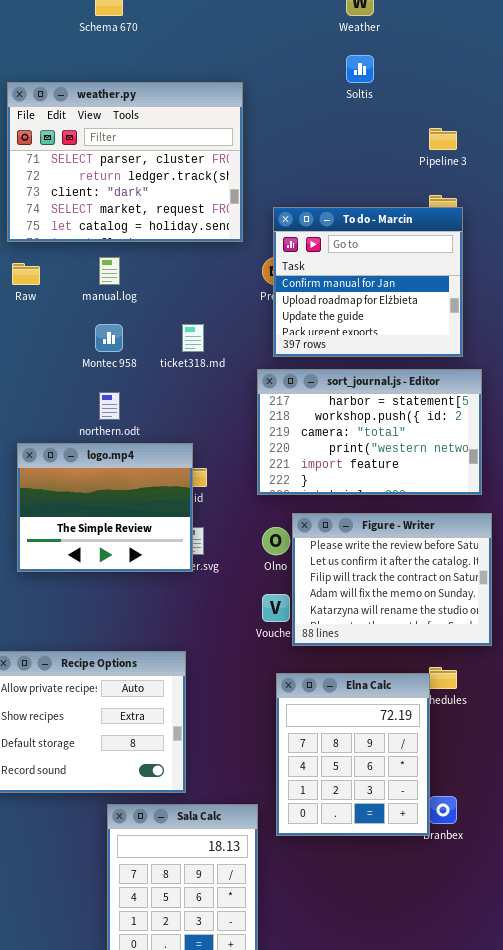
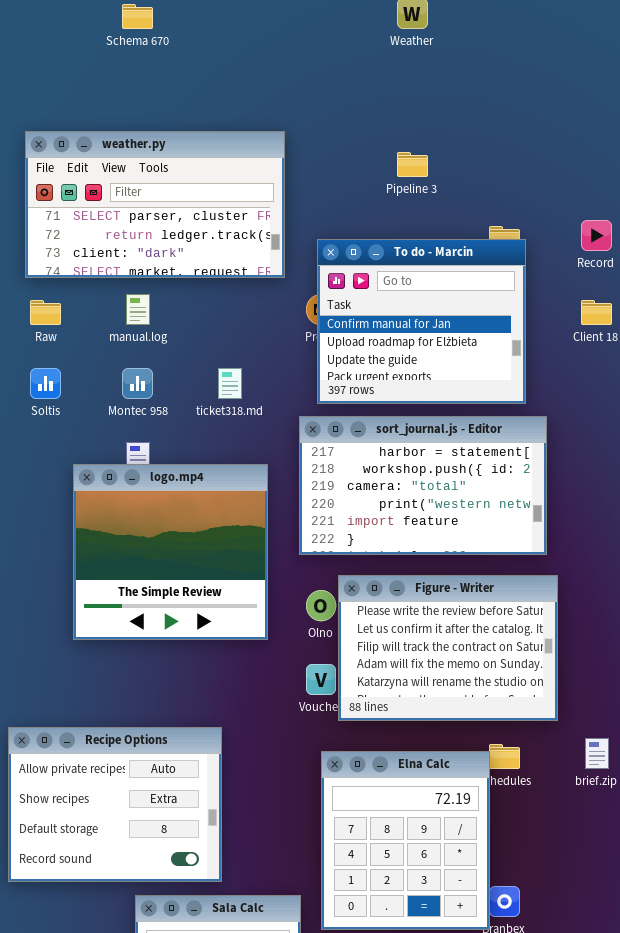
Soltis: [346,55,374,83] -> [30,368,61,399], moved
weather.py: [7,82,243,242] -> [25,131,285,278], resized
Pipeline 3: [429,128,457,150] -> [397,152,428,177], moved
logo.mp4: [17,443,193,572] -> [73,464,268,640], moved, resized

